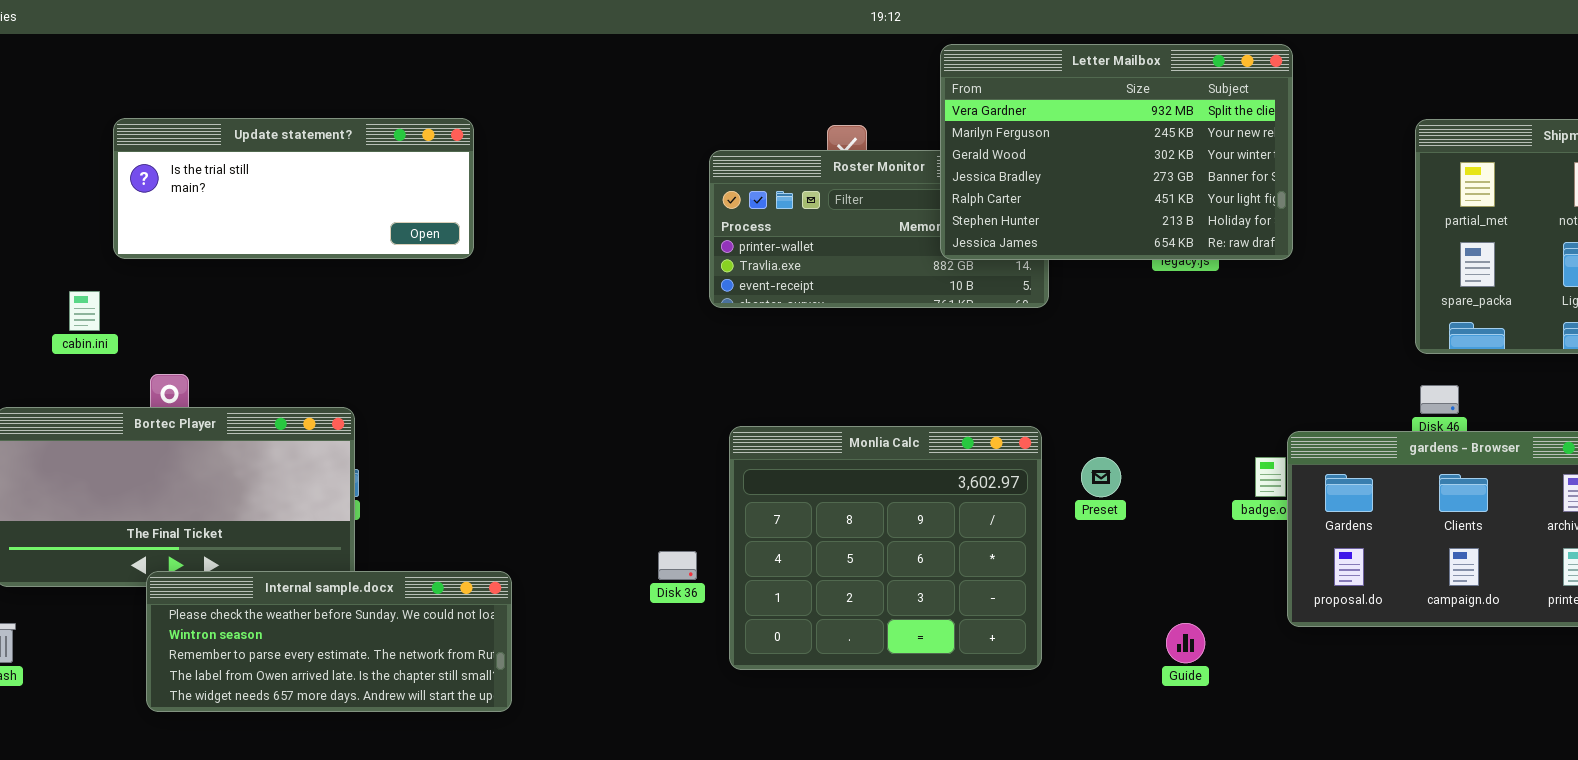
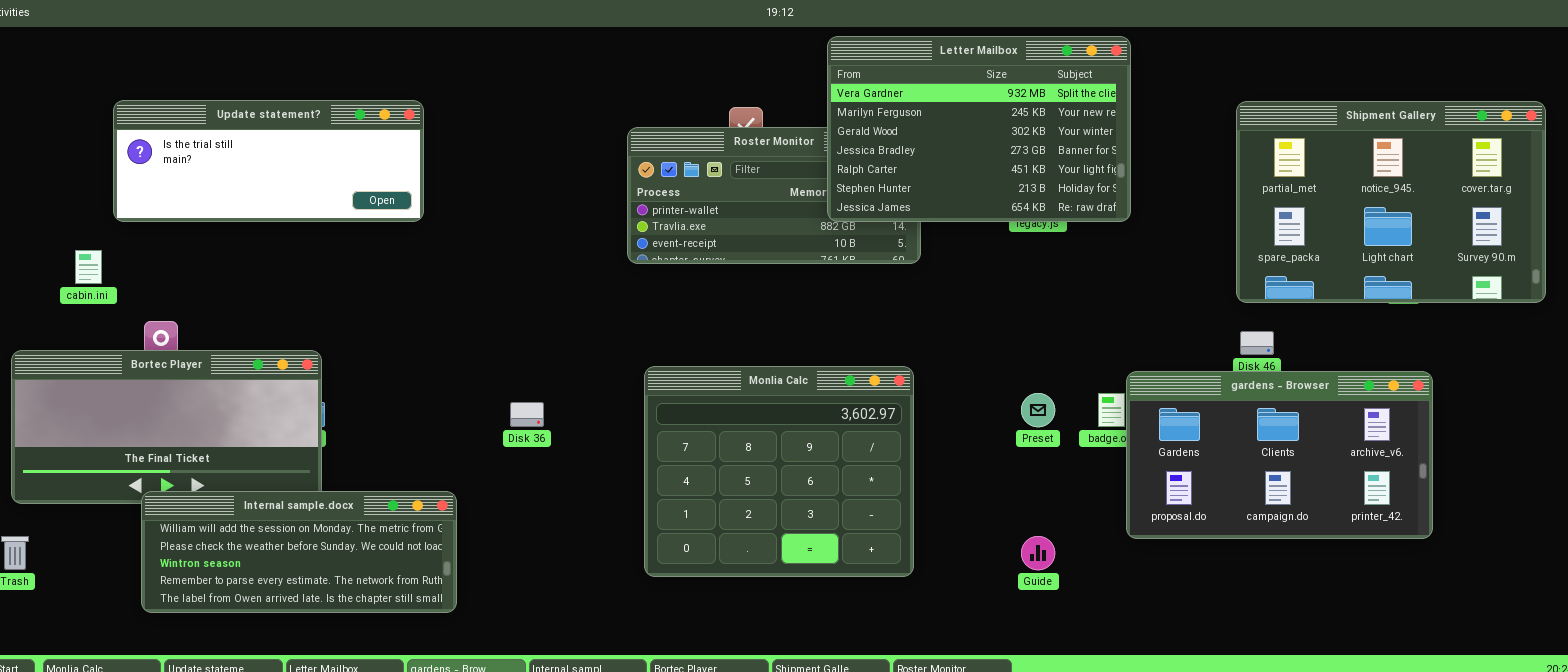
Preset: [1081,457,1121,497] -> [1021,393,1055,427], moved
Disk 36: [658,551,697,580] -> [510,402,544,427], moved
Internal sample.docx: [146,571,512,712] -> [141,491,457,613], scrolled up 1 row

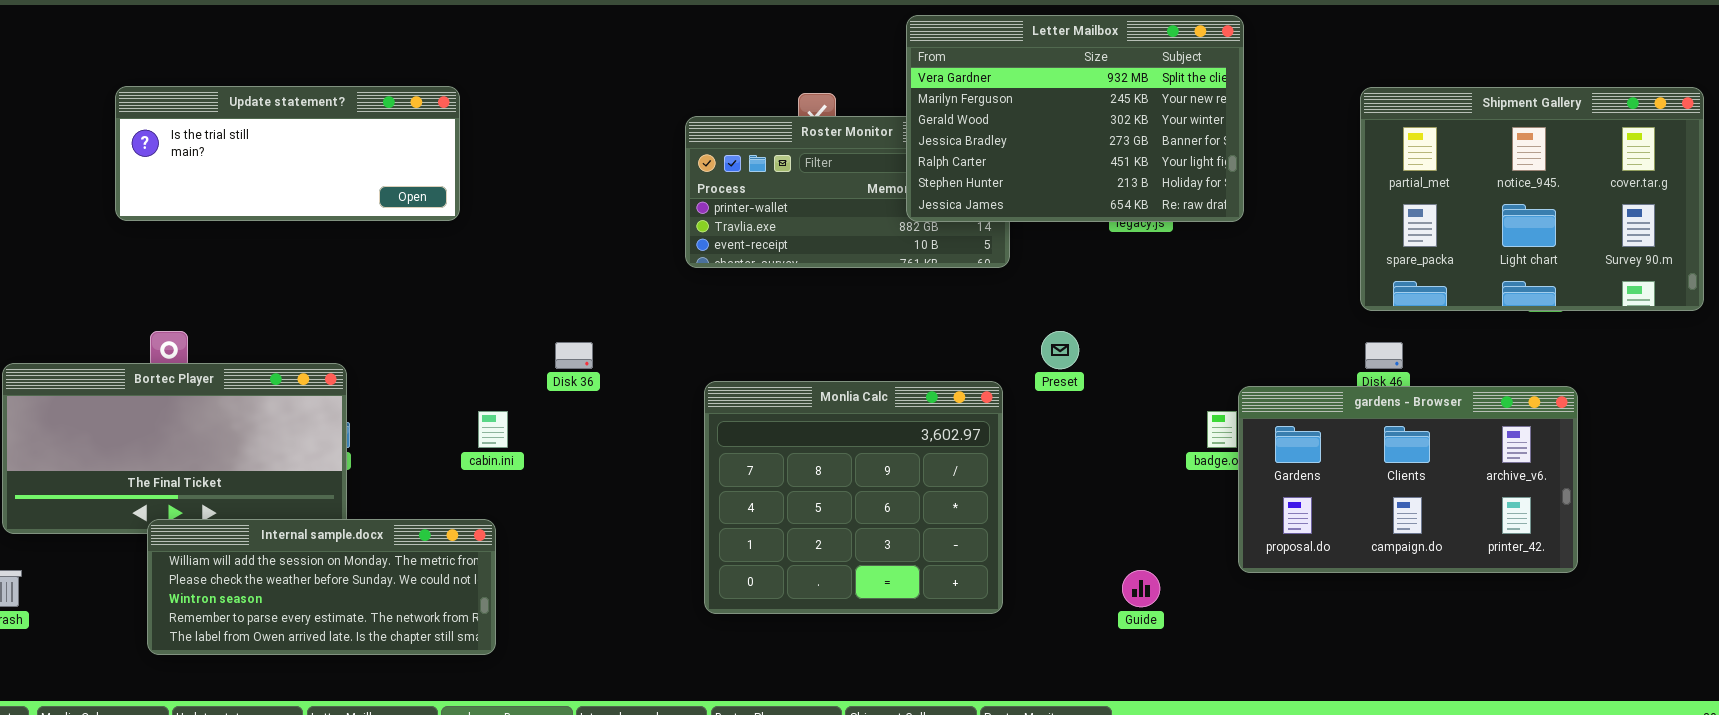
cabin.ini: [75,250,102,284] -> [478,411,508,448], moved
Preset: [1021,393,1055,427] -> [1041,331,1079,369], moved
Disk 36: [510,402,544,427] -> [555,342,593,369], moved

